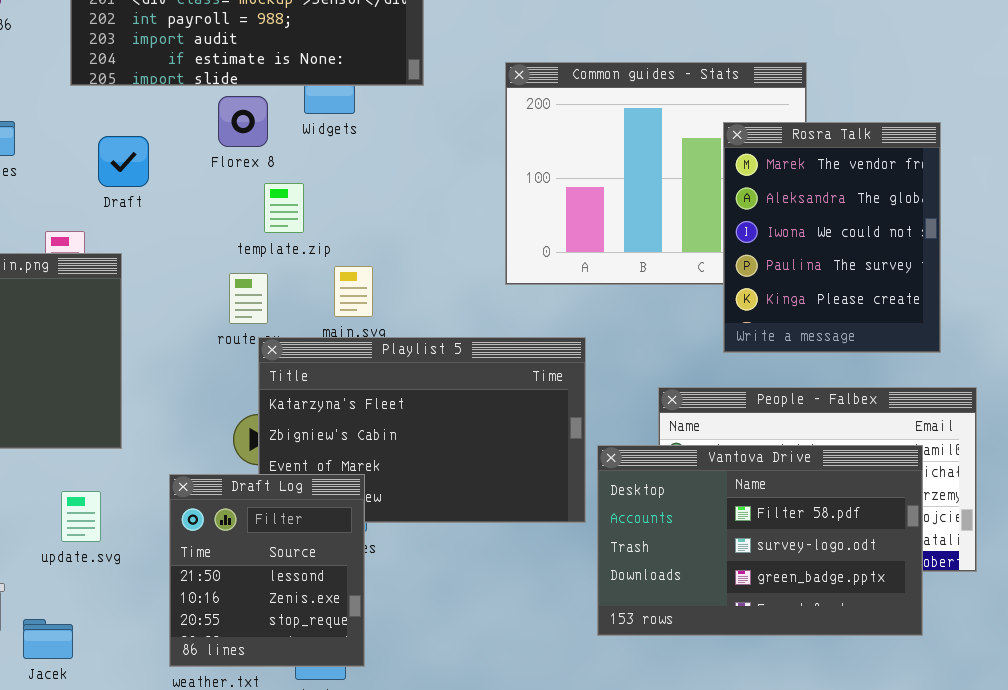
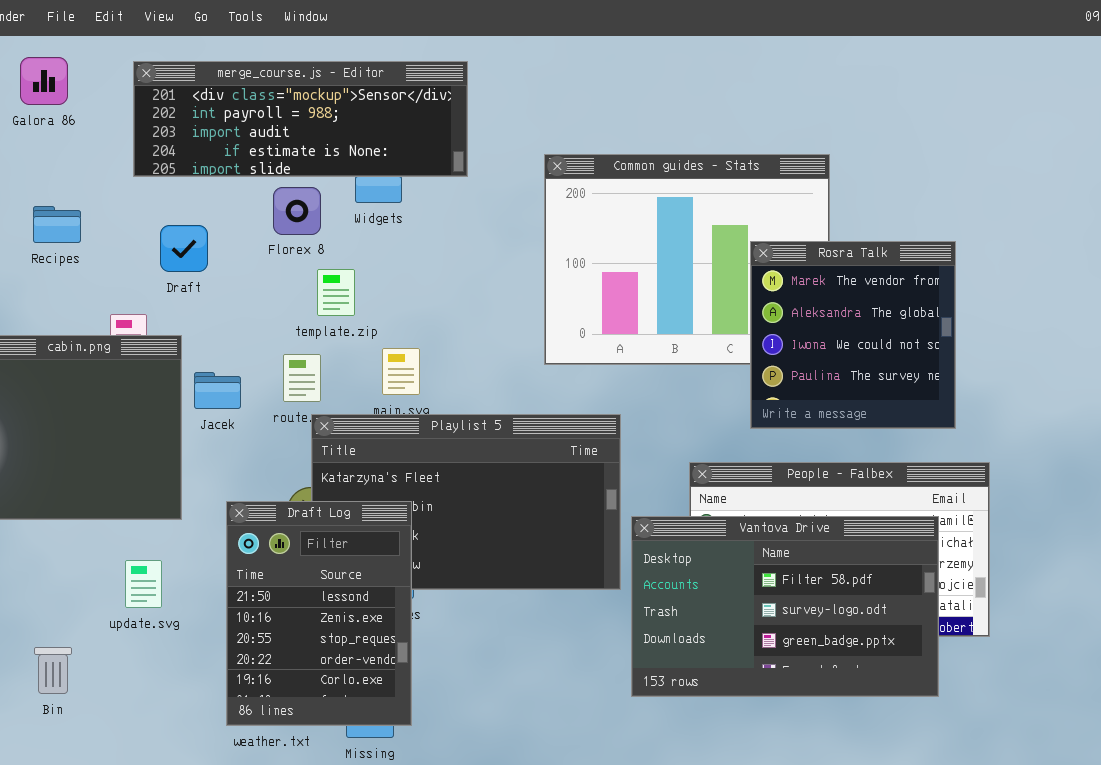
Rosra Talk: [723,122,941,353] -> [750,241,956,429], resized
Draft Log: [169,474,365,667] -> [226,501,412,726], resized
Jacek: [23,619,73,659] -> [194,372,241,409], moved

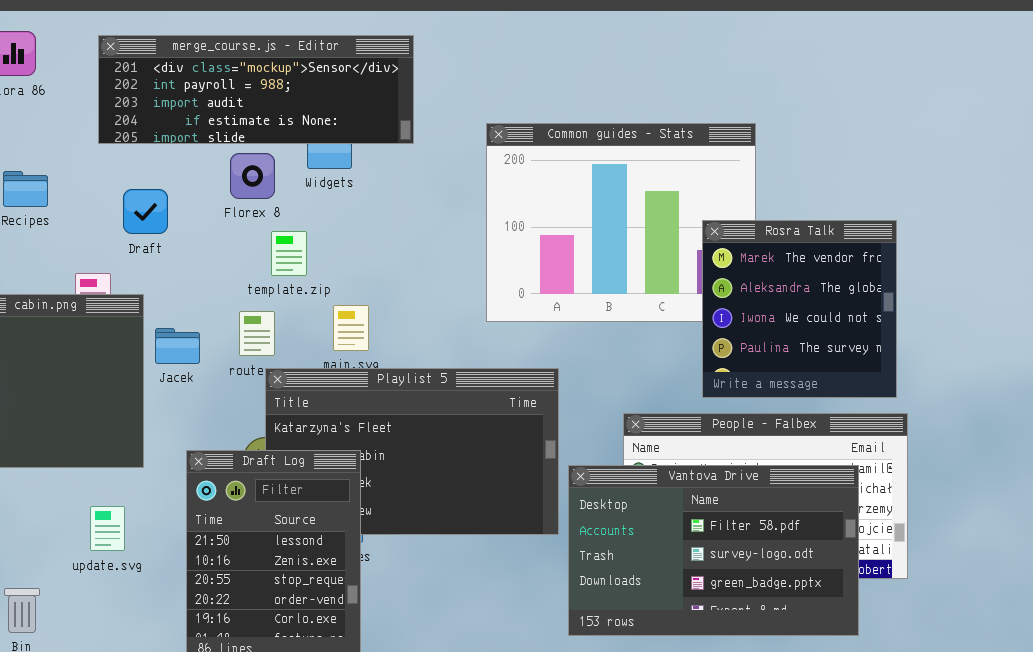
Rosra Talk: [750,241,956,429] -> [702,220,897,398], moved

